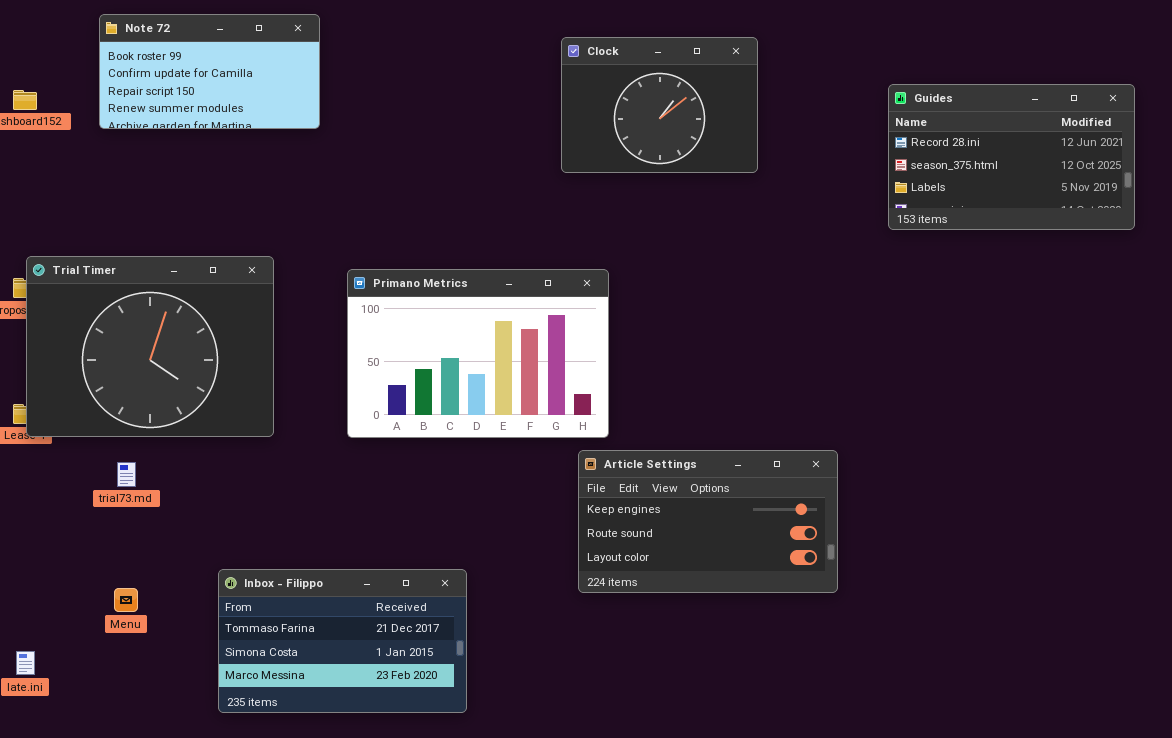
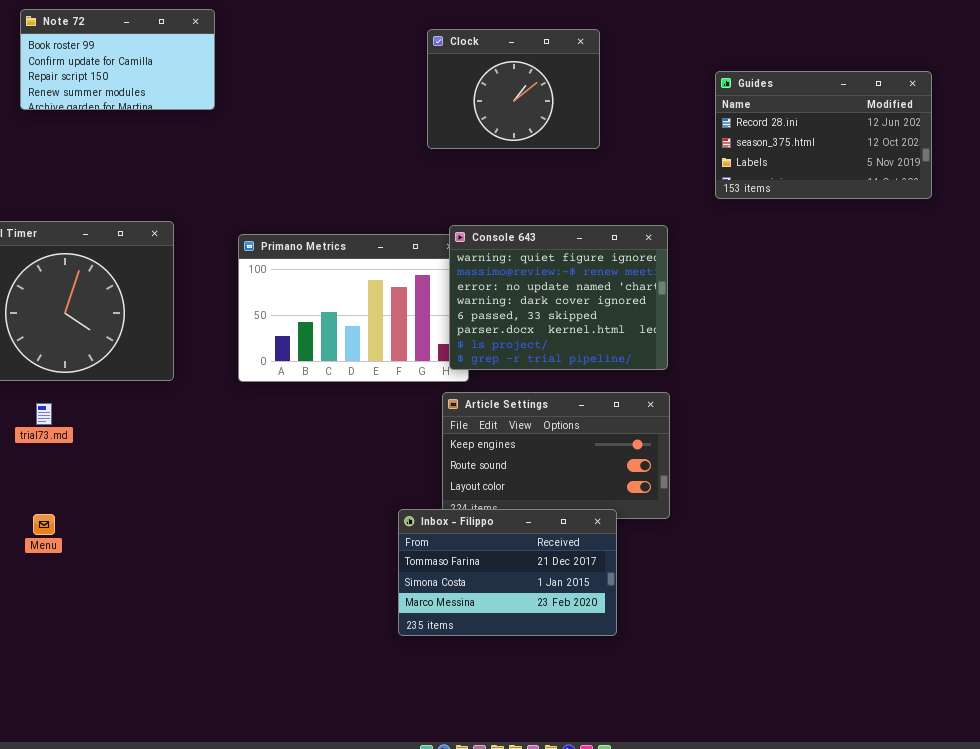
Console 643: none -> [449,225,668,370], opened
Inbox - Filippo: [218,569,467,713] -> [398,509,617,636], moved

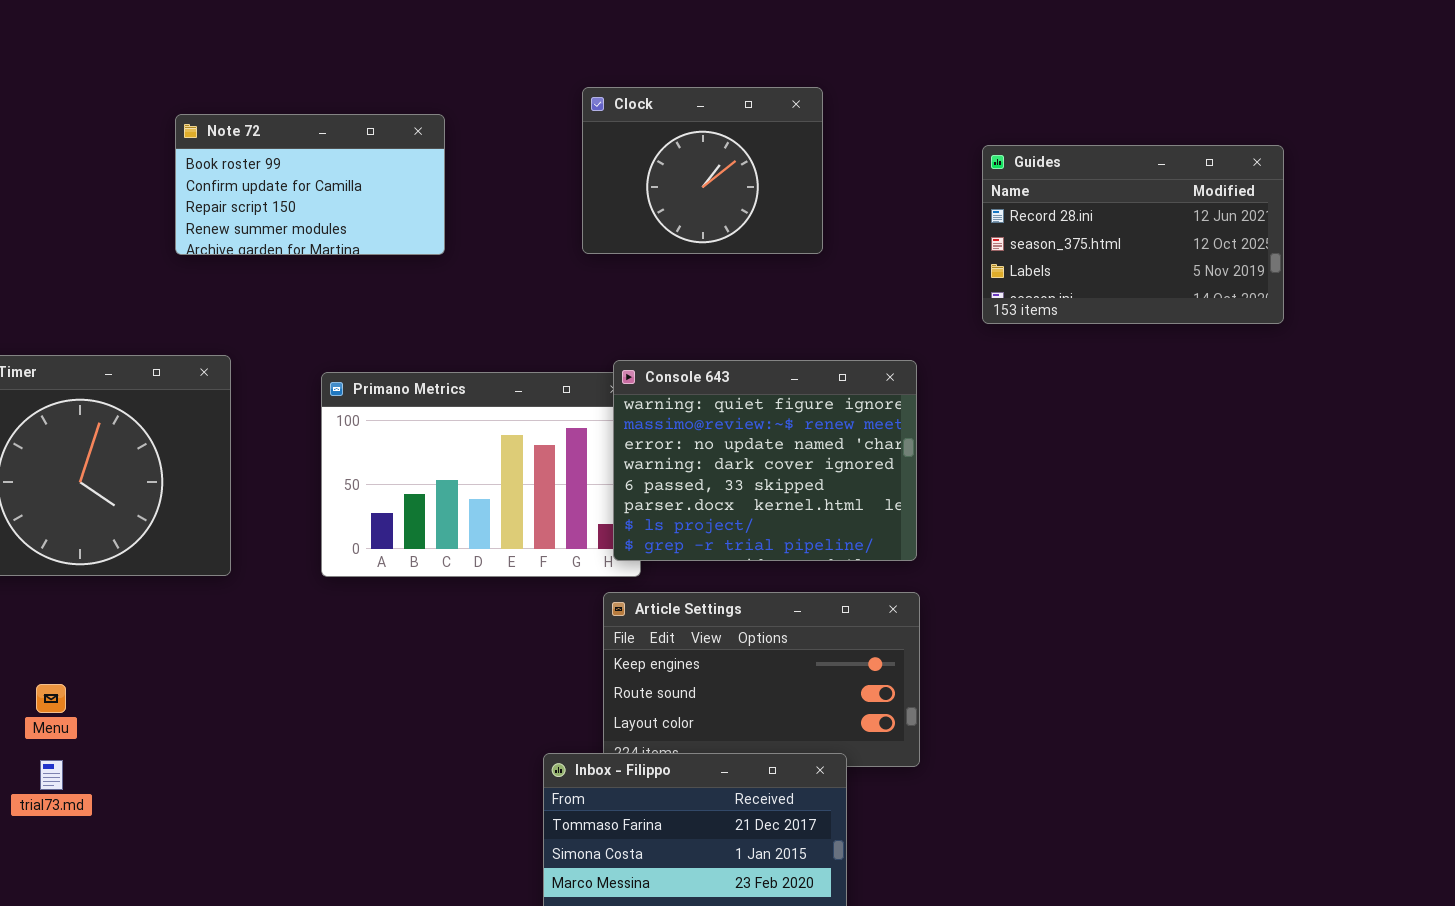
Note 72: [20,9,215,110] -> [175,114,445,255], moved
trial73.md: [36,403,52,425] -> [40,760,63,790], moved
Menu: [33,514,55,535] -> [36,684,66,713], moved

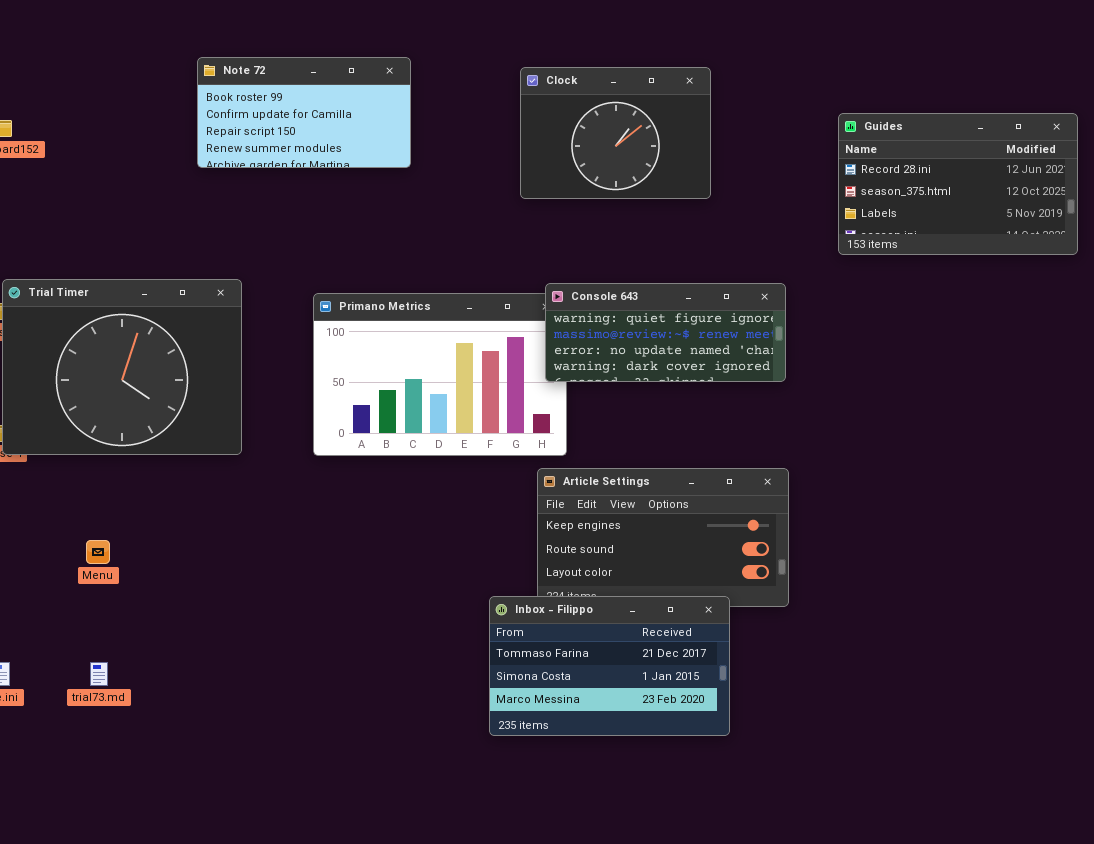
Note 72: [175,114,445,255] -> [197,57,411,168], moved
Console 643: [613,360,917,561] -> [545,283,786,382], resized
trial73.md: [40,760,63,790] -> [90,662,108,686], moved

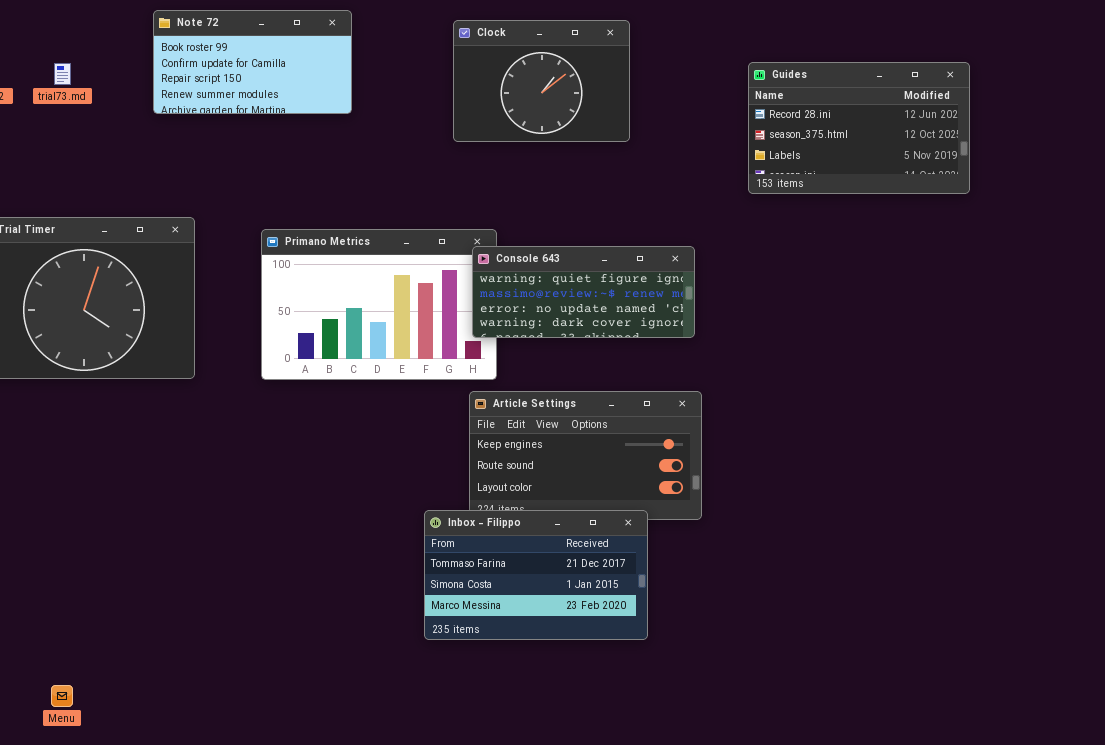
Console 643: [545,283,786,382] -> [472,246,695,338], moved
Menu: [86,540,110,564] -> [51,685,73,707], moved
trial73.md: [90,662,108,686] -> [54,63,71,85], moved

